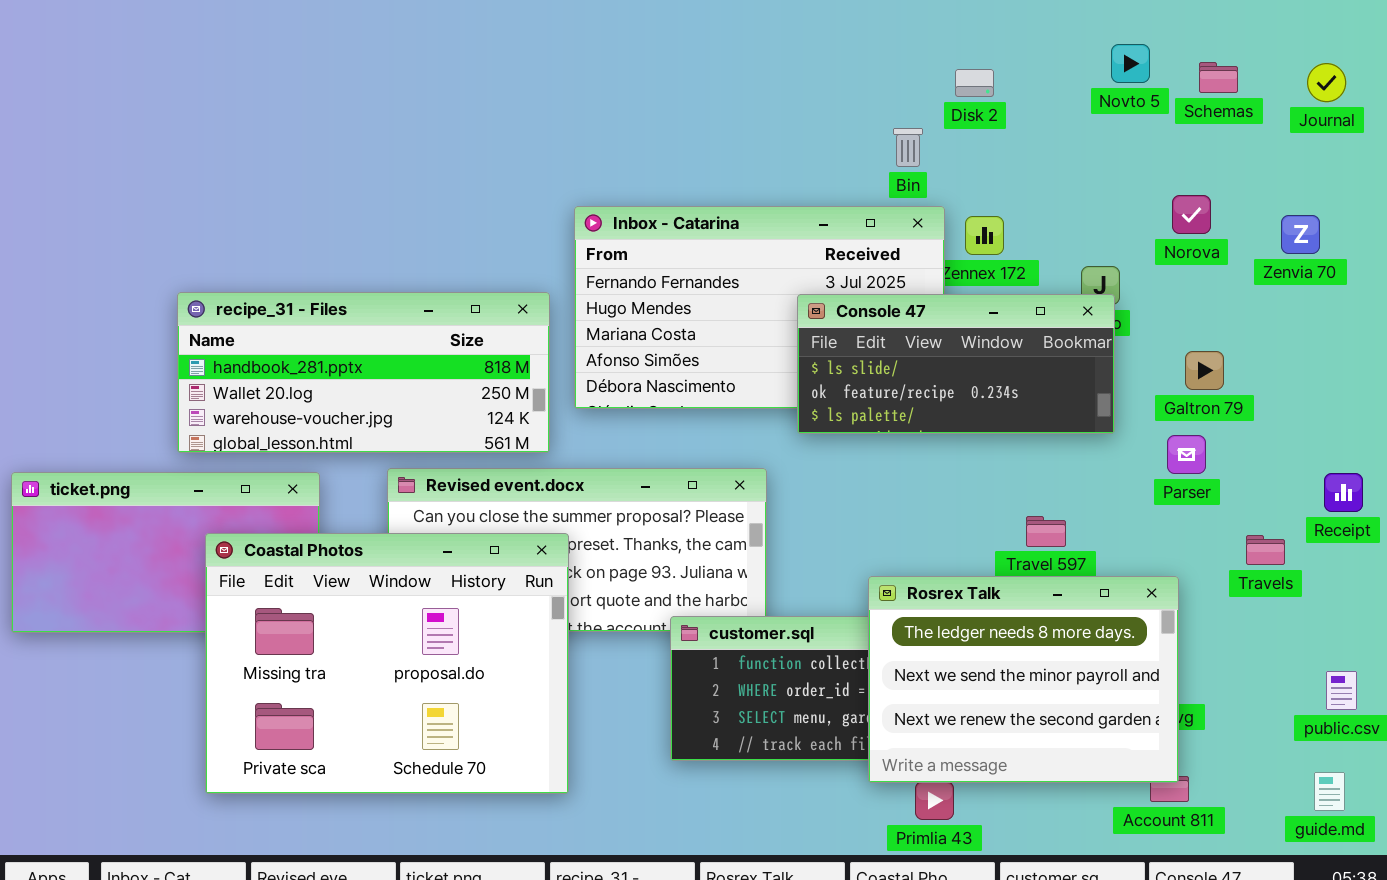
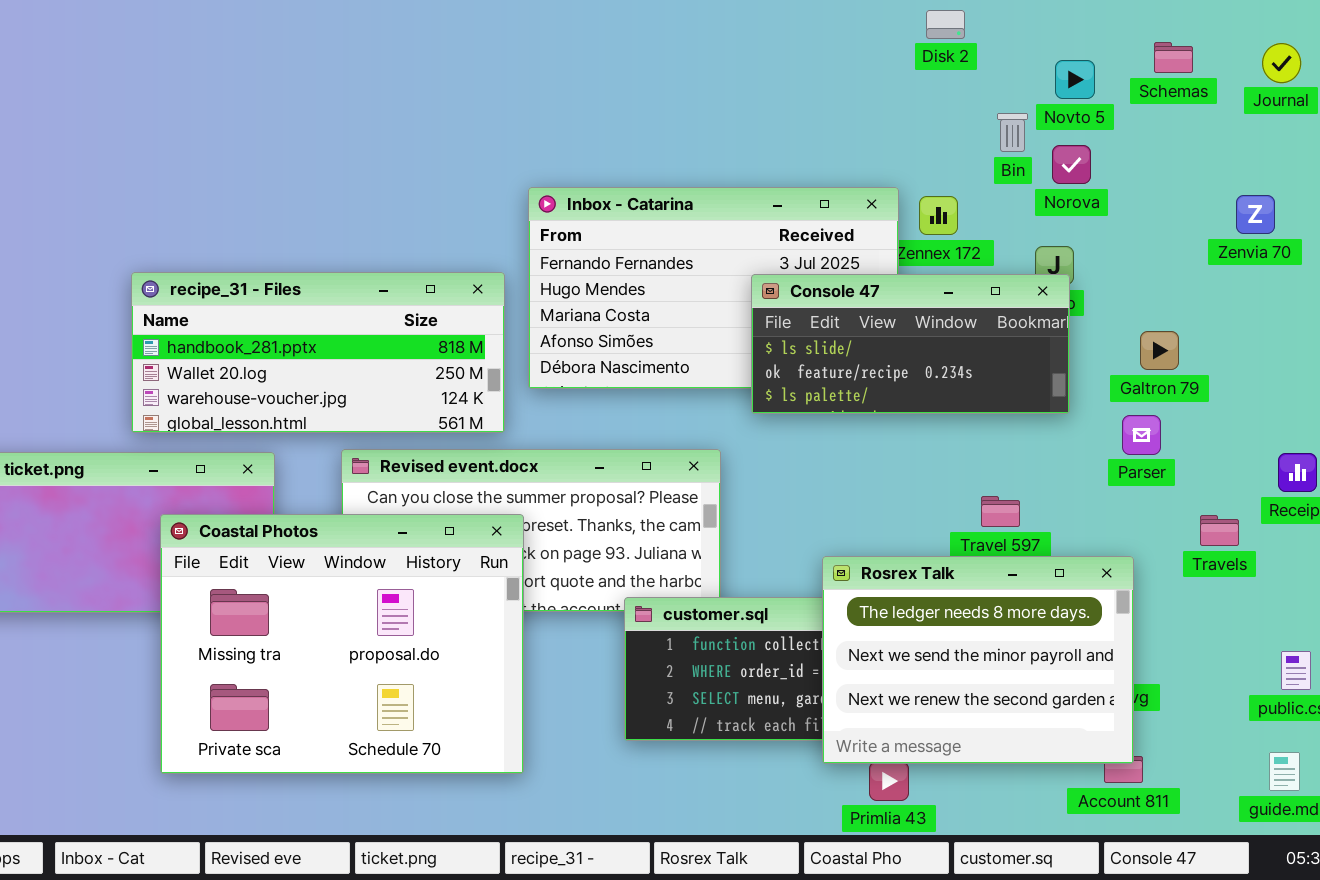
Novto 5: [1111,44,1150,83] -> [1055,60,1095,99], moved
Disk 2: [955,69,994,97] -> [926,10,965,39], moved
Bin: [893,128,923,167] -> [997,113,1028,152], moved
Norova: [1172,195,1211,234] -> [1052,145,1091,184], moved

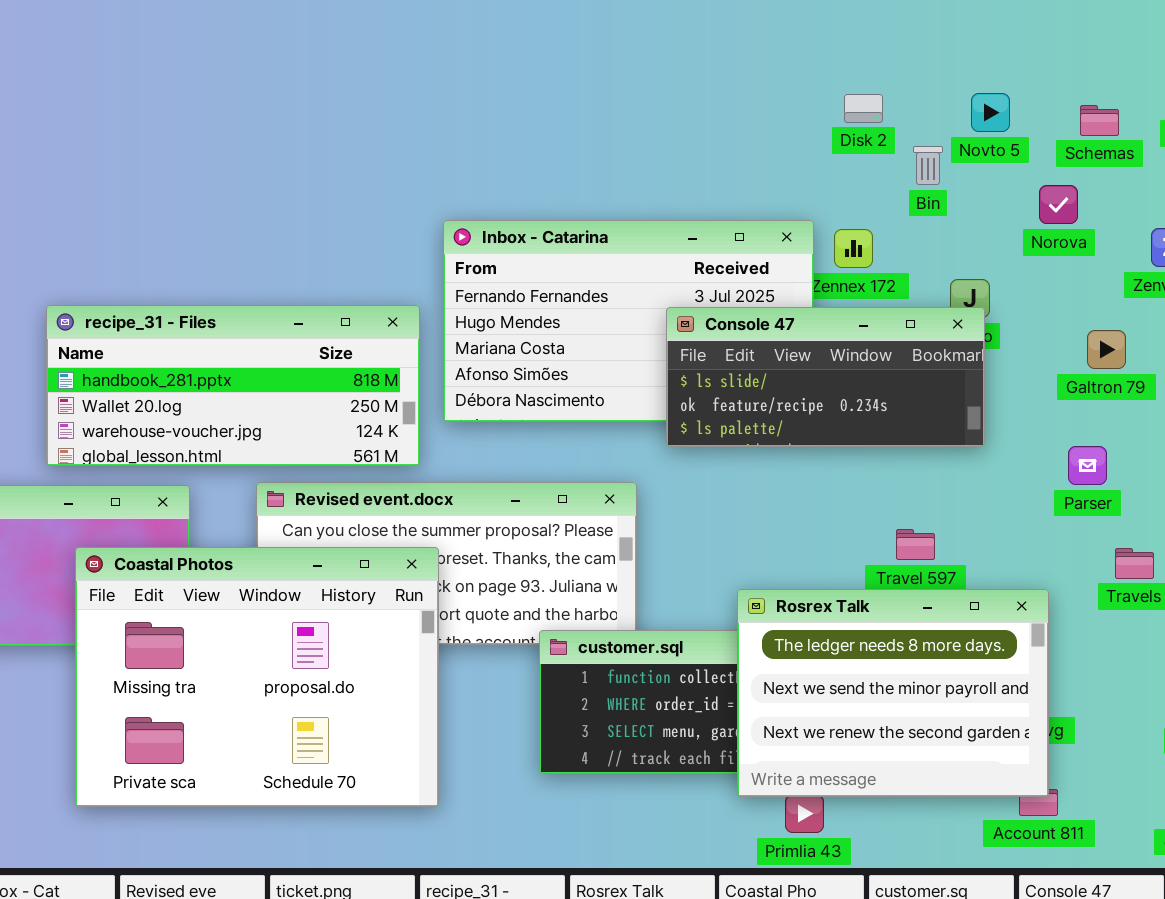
Disk 2: [926,10,965,39] -> [844,94,883,123], moved
Schemas: [1154,42,1193,73] -> [1080,105,1119,136], moved
Norova: [1052,145,1091,184] -> [1039,185,1078,224], moved
Galtron 79: [1140,331,1179,370] -> [1087,330,1126,369], moved
Parser: [1122,415,1161,455] -> [1068,446,1107,485], moved

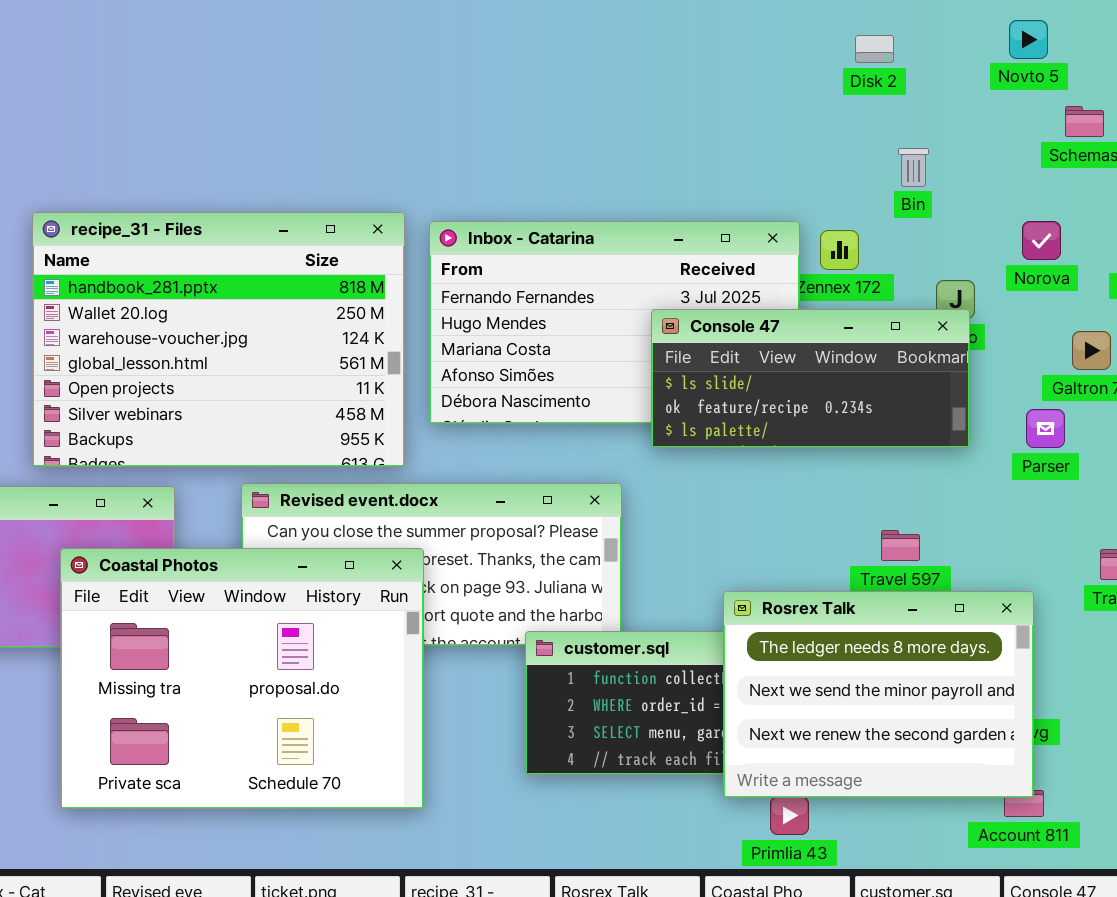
Novto 5: [971,93,1010,132] -> [1009,20,1048,59], moved
Disk 2: [844,94,883,123] -> [855,35,894,63], moved
Norova: [1039,185,1078,224] -> [1022,221,1061,260], moved
recipe_31 - Files: [46,305,420,466] -> [32,212,405,467], resized
Parser: [1068,446,1107,485] -> [1026,409,1065,448], moved

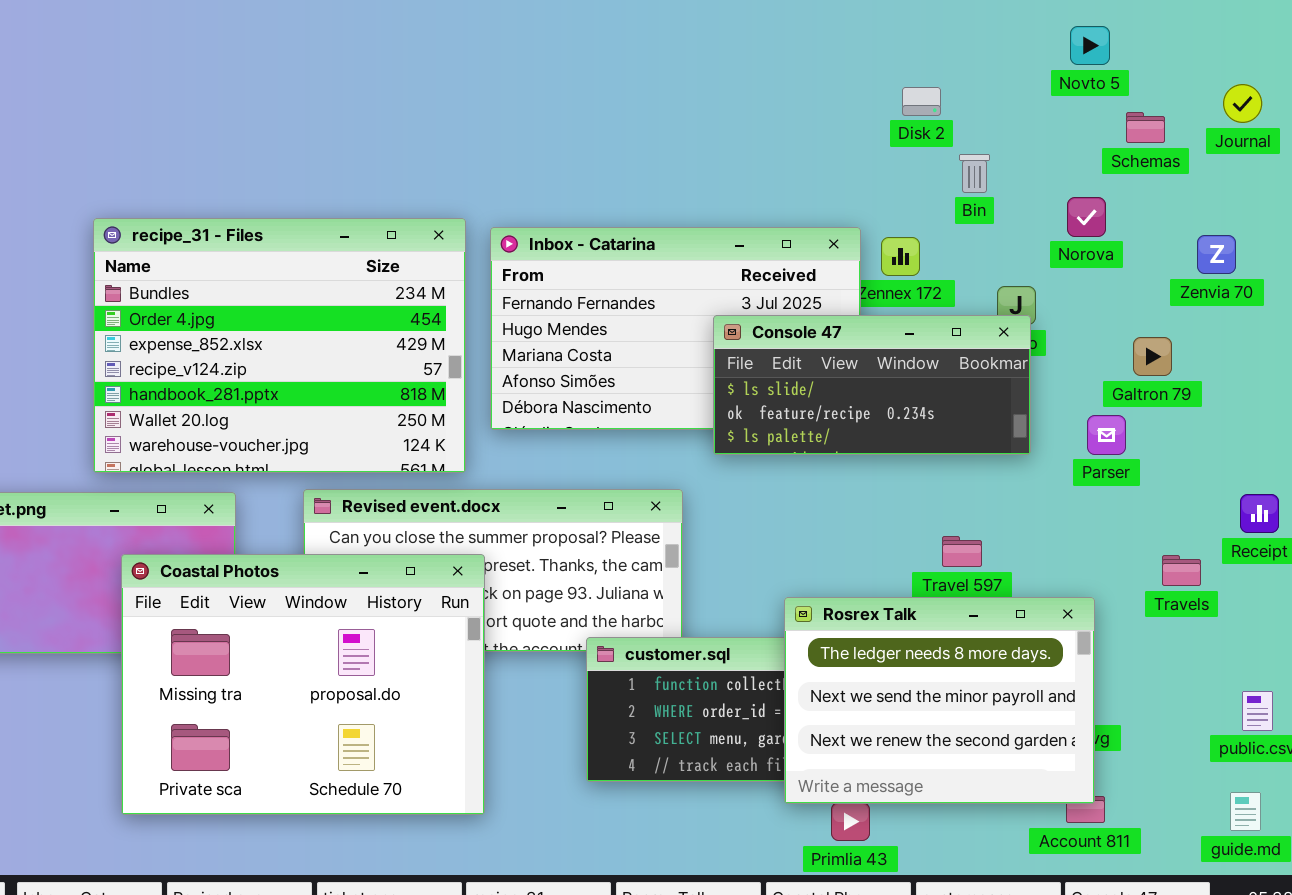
Disk 2: [855,35,894,63] -> [902,87,941,116], moved
recipe_31 - Files: [32,212,405,467] -> [93,218,466,473], scrolled up 4 rows
Norova: [1022,221,1061,260] -> [1067,197,1106,237], moved

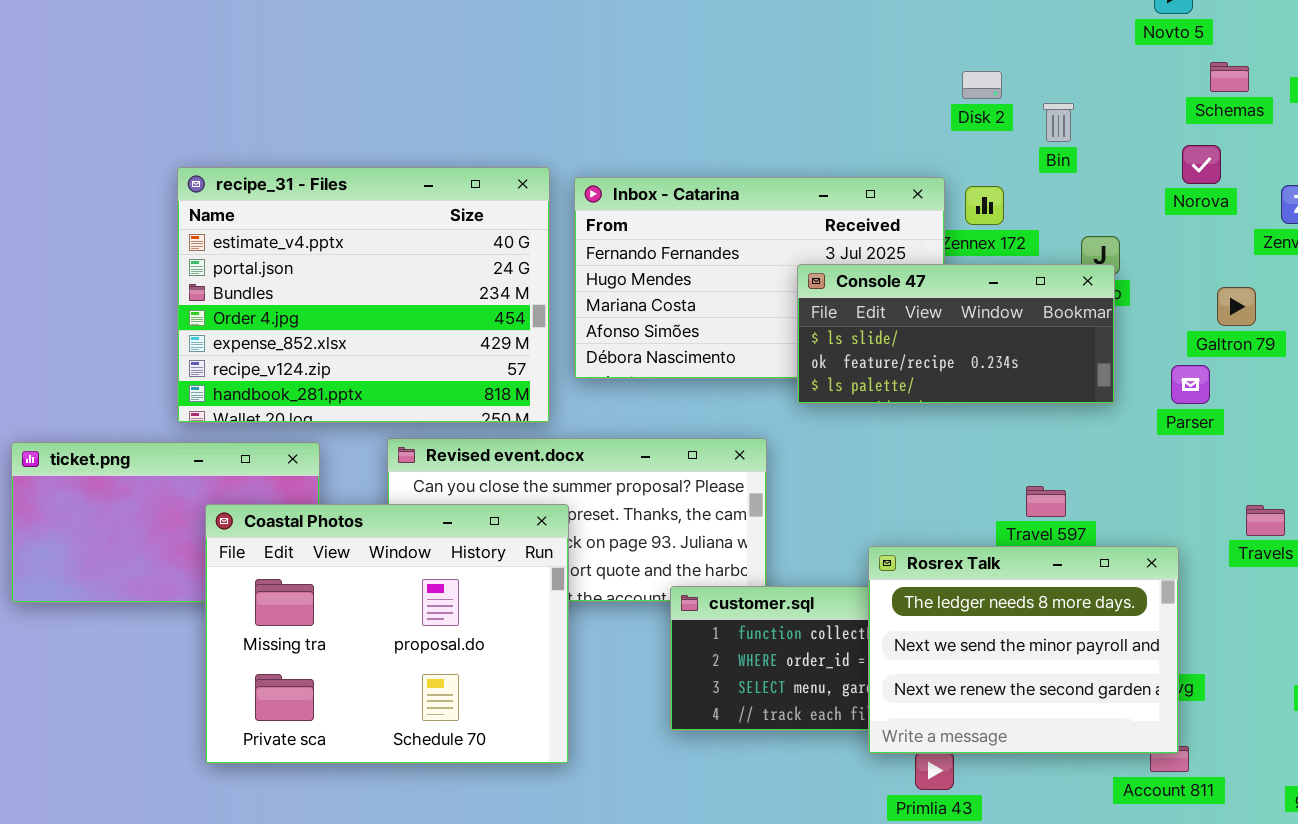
Disk 2: [902,87,941,116] -> [962,71,1002,99], moved
Norova: [1067,197,1106,237] -> [1182,145,1221,184], moved
recipe_31 - Files: [93,218,466,473] -> [177,167,550,423], scrolled up 2 rows

